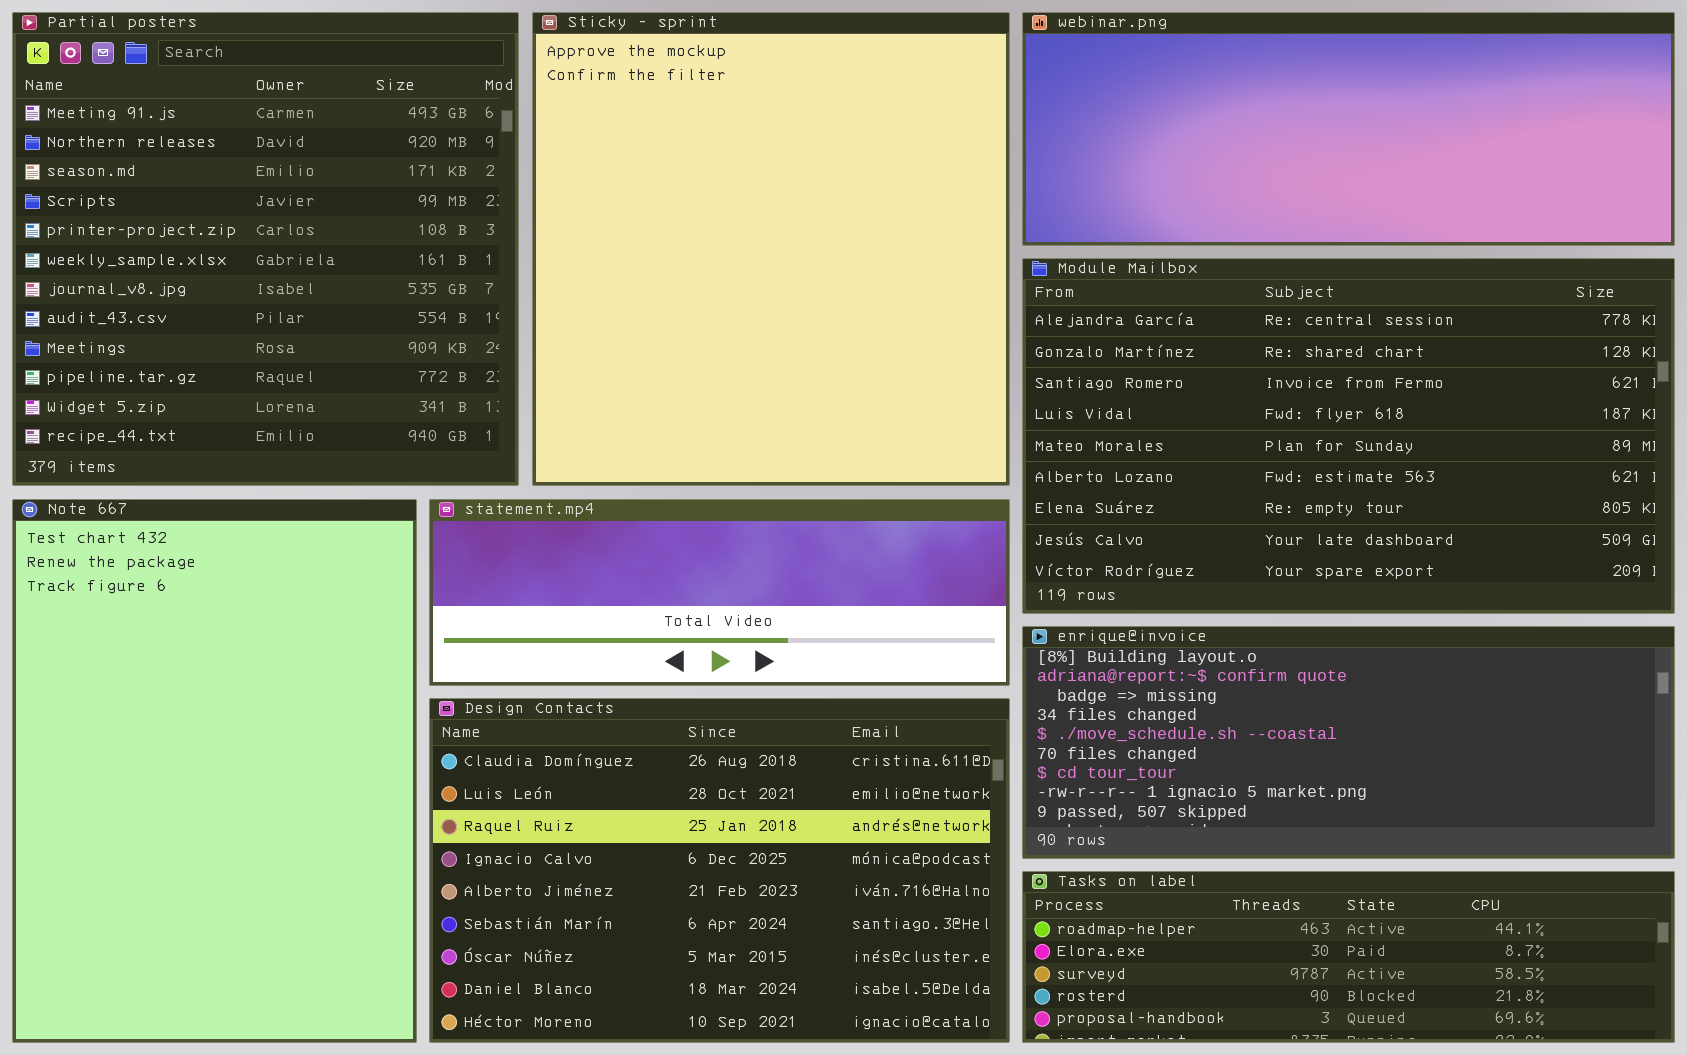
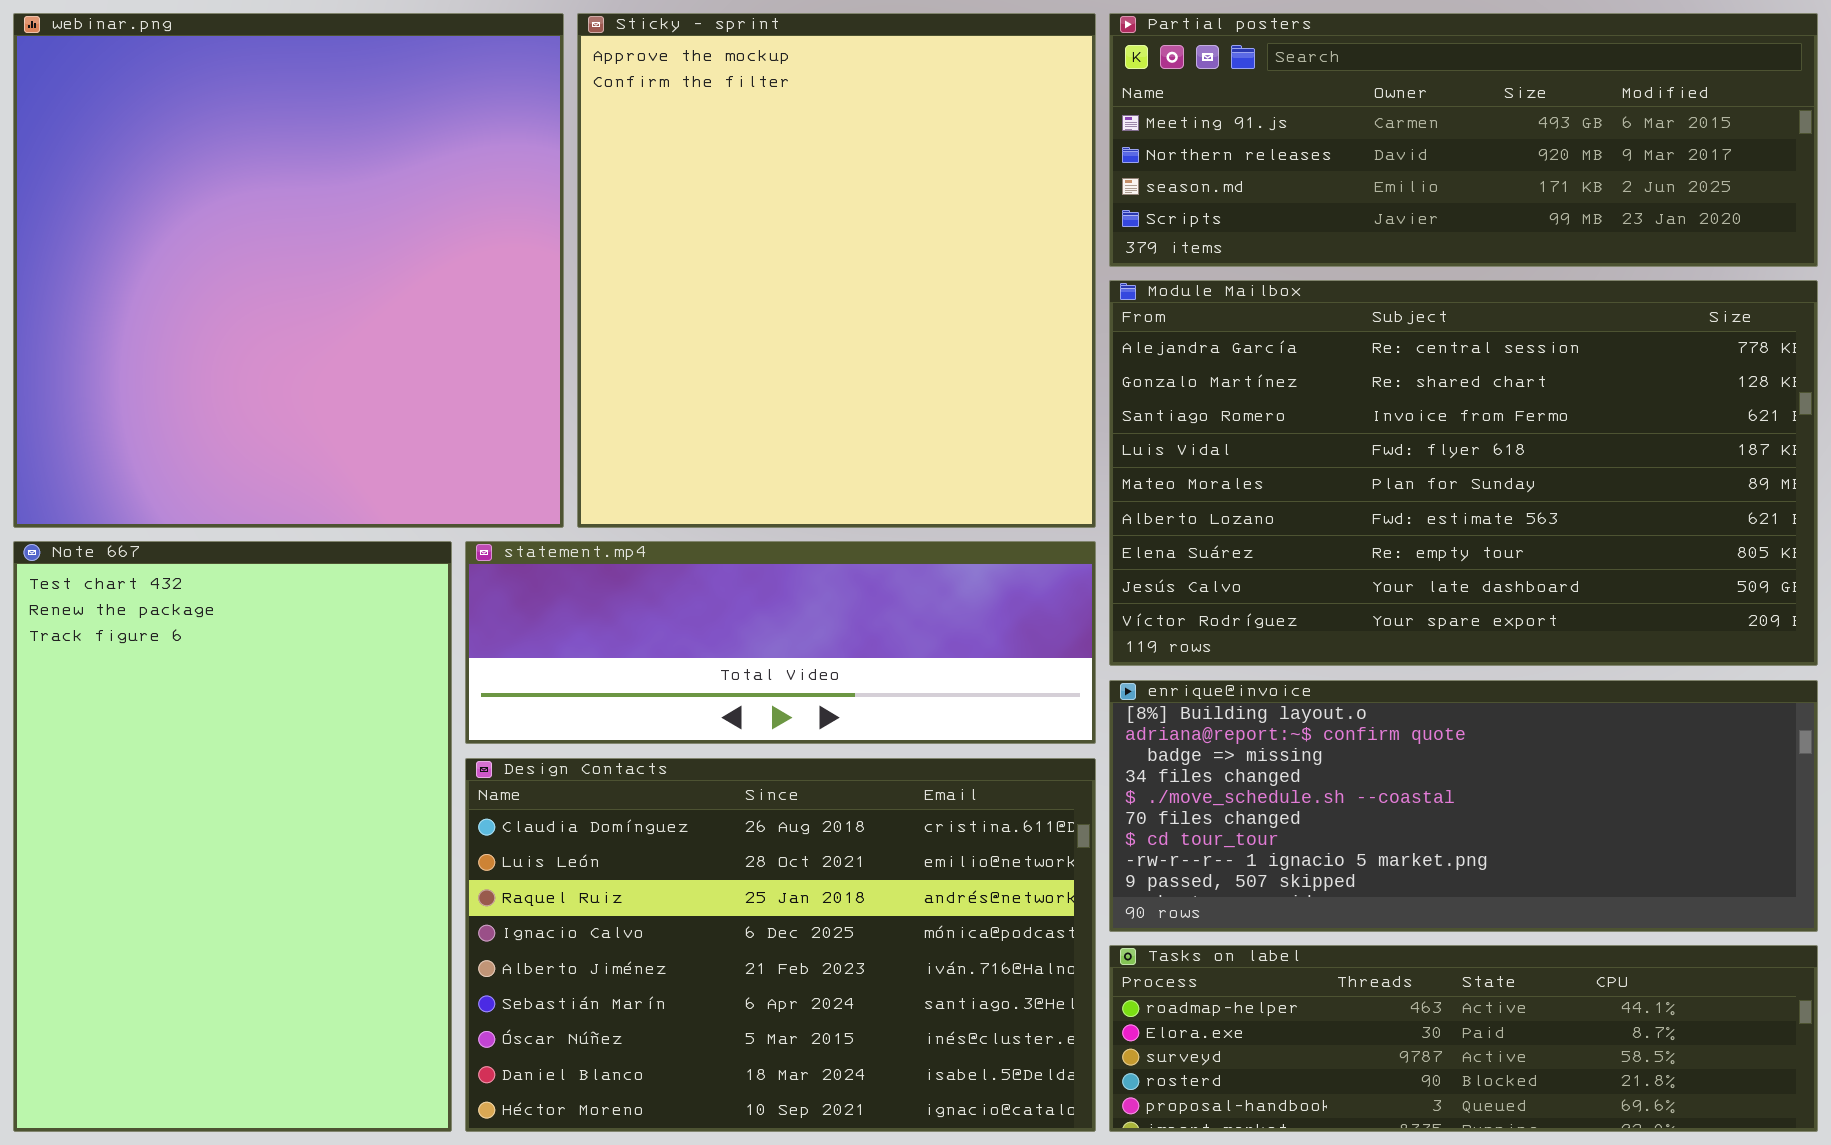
Partial posters: [12,12,519,486] -> [1109,13,1818,267], moved, resized
webinar.png: [1022,12,1675,246] -> [13,13,564,528], moved, resized

